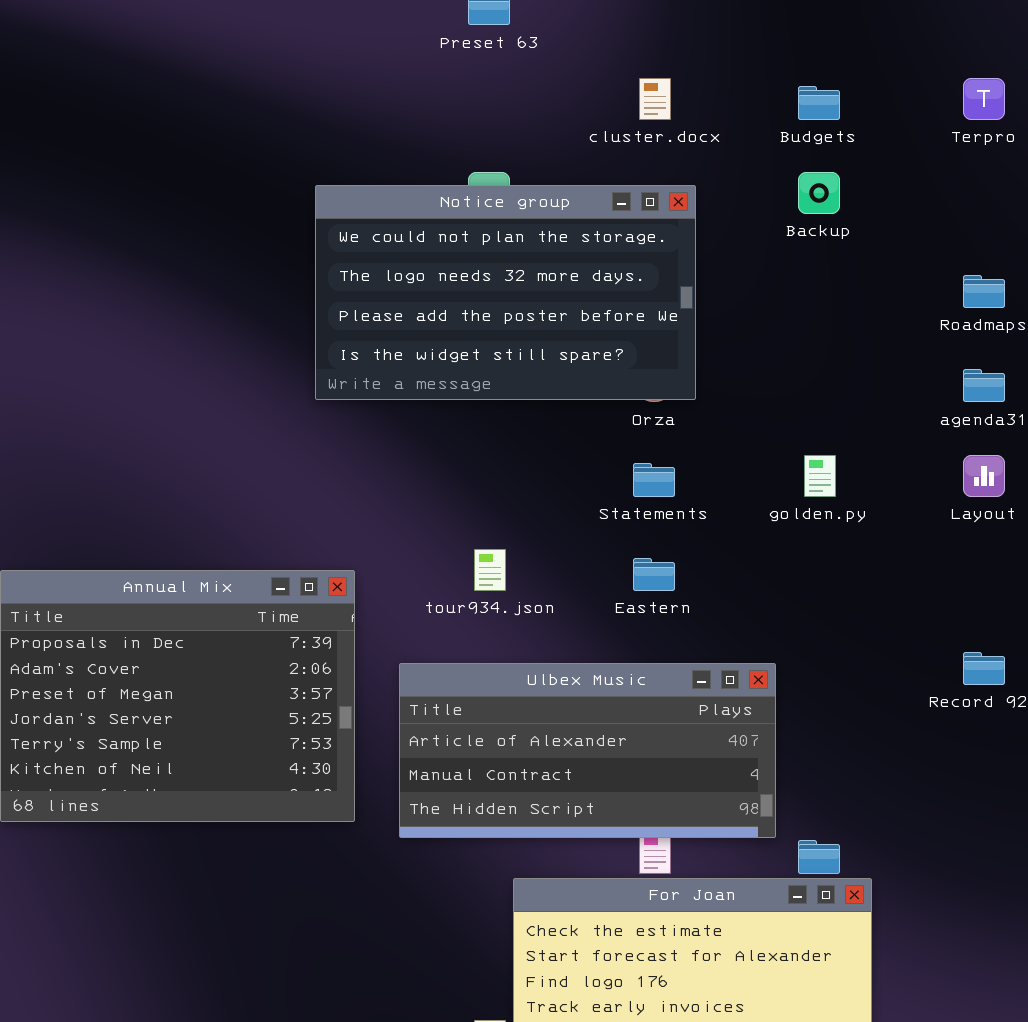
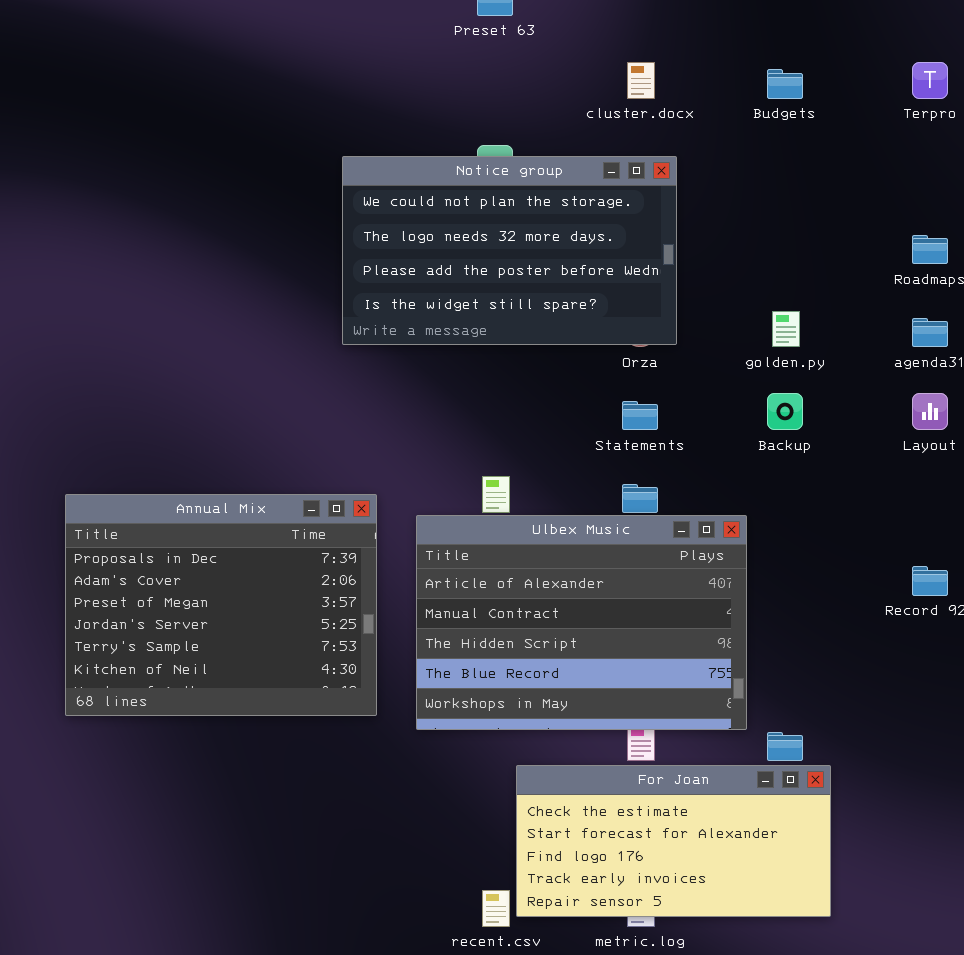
Backup: [798,172,840,214] -> [767,393,803,430], moved
golden.py: [804,455,836,497] -> [772,311,800,347], moved
Ulbex Music: [399,663,776,838] -> [416,515,747,730], resized

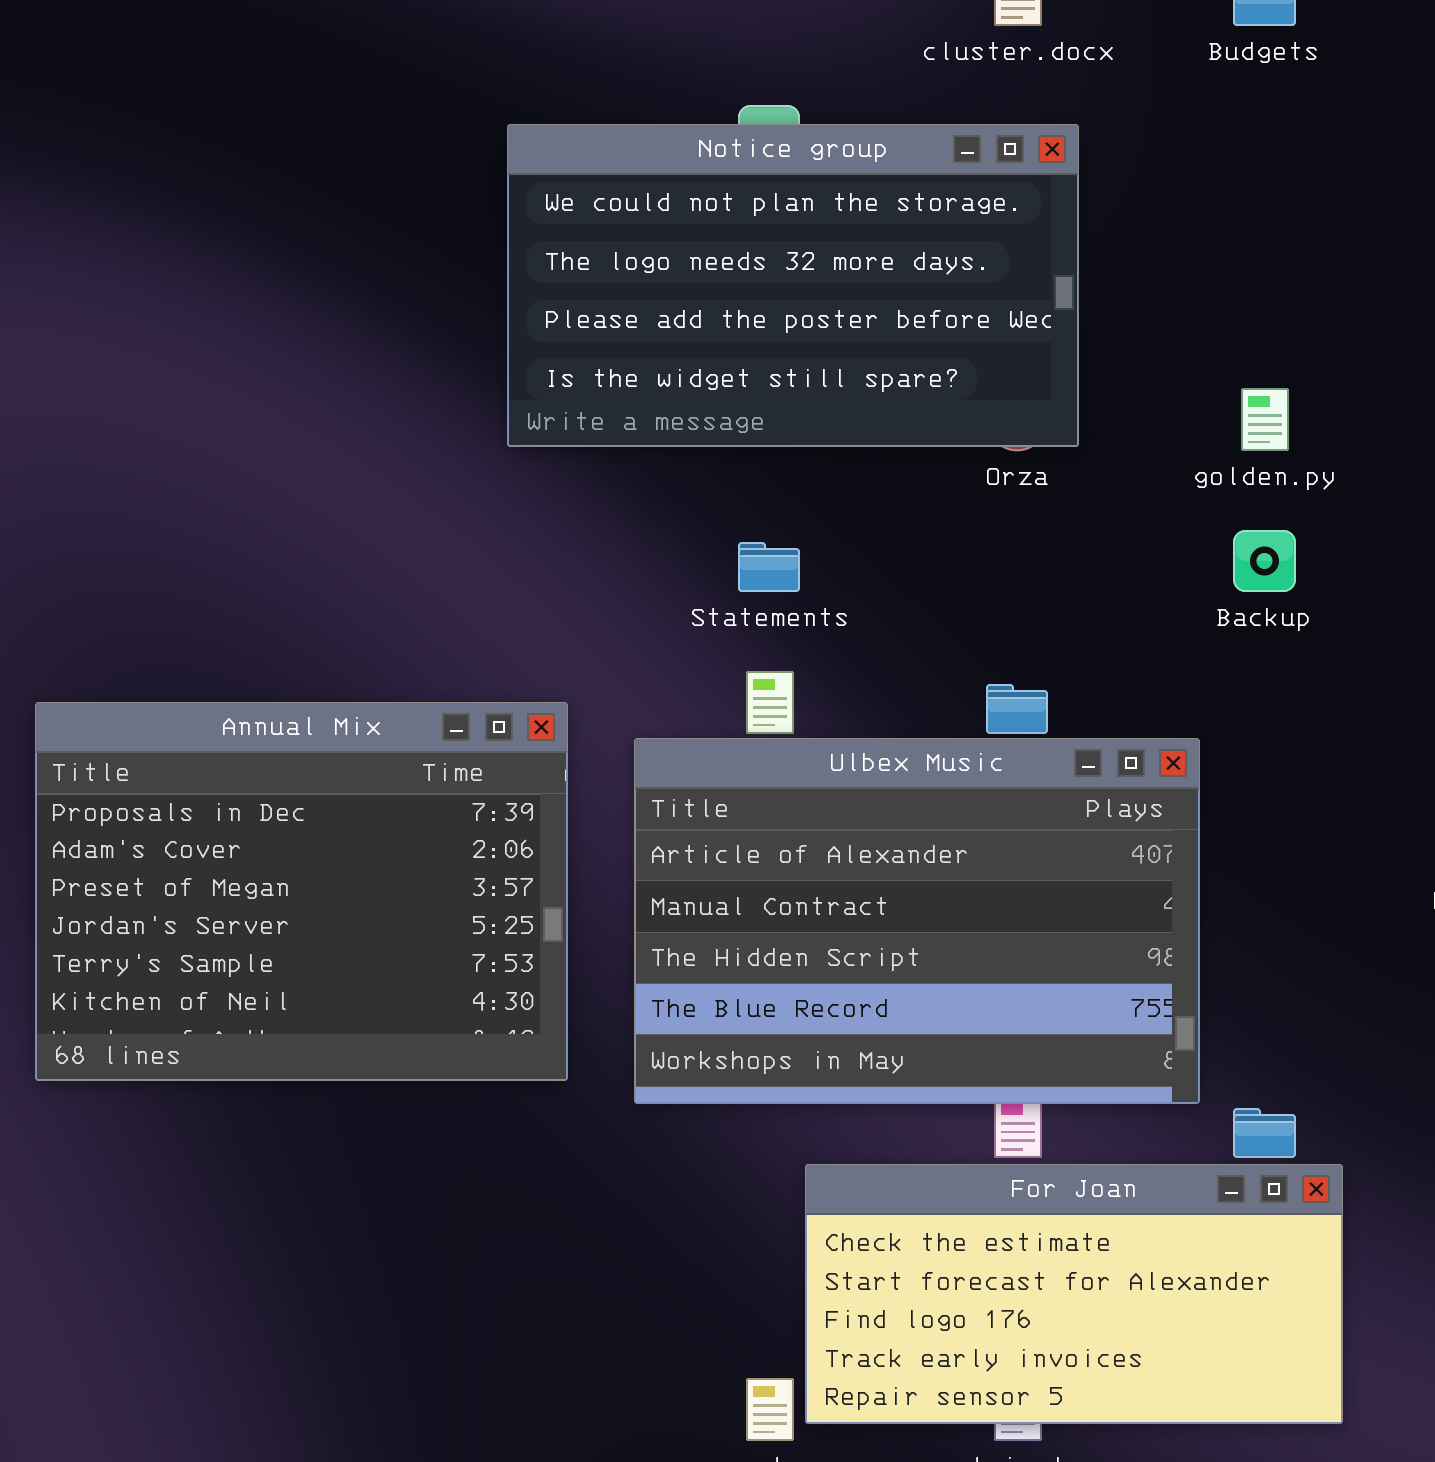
Statements: [622,401,658,430] -> [738,542,800,592], moved

